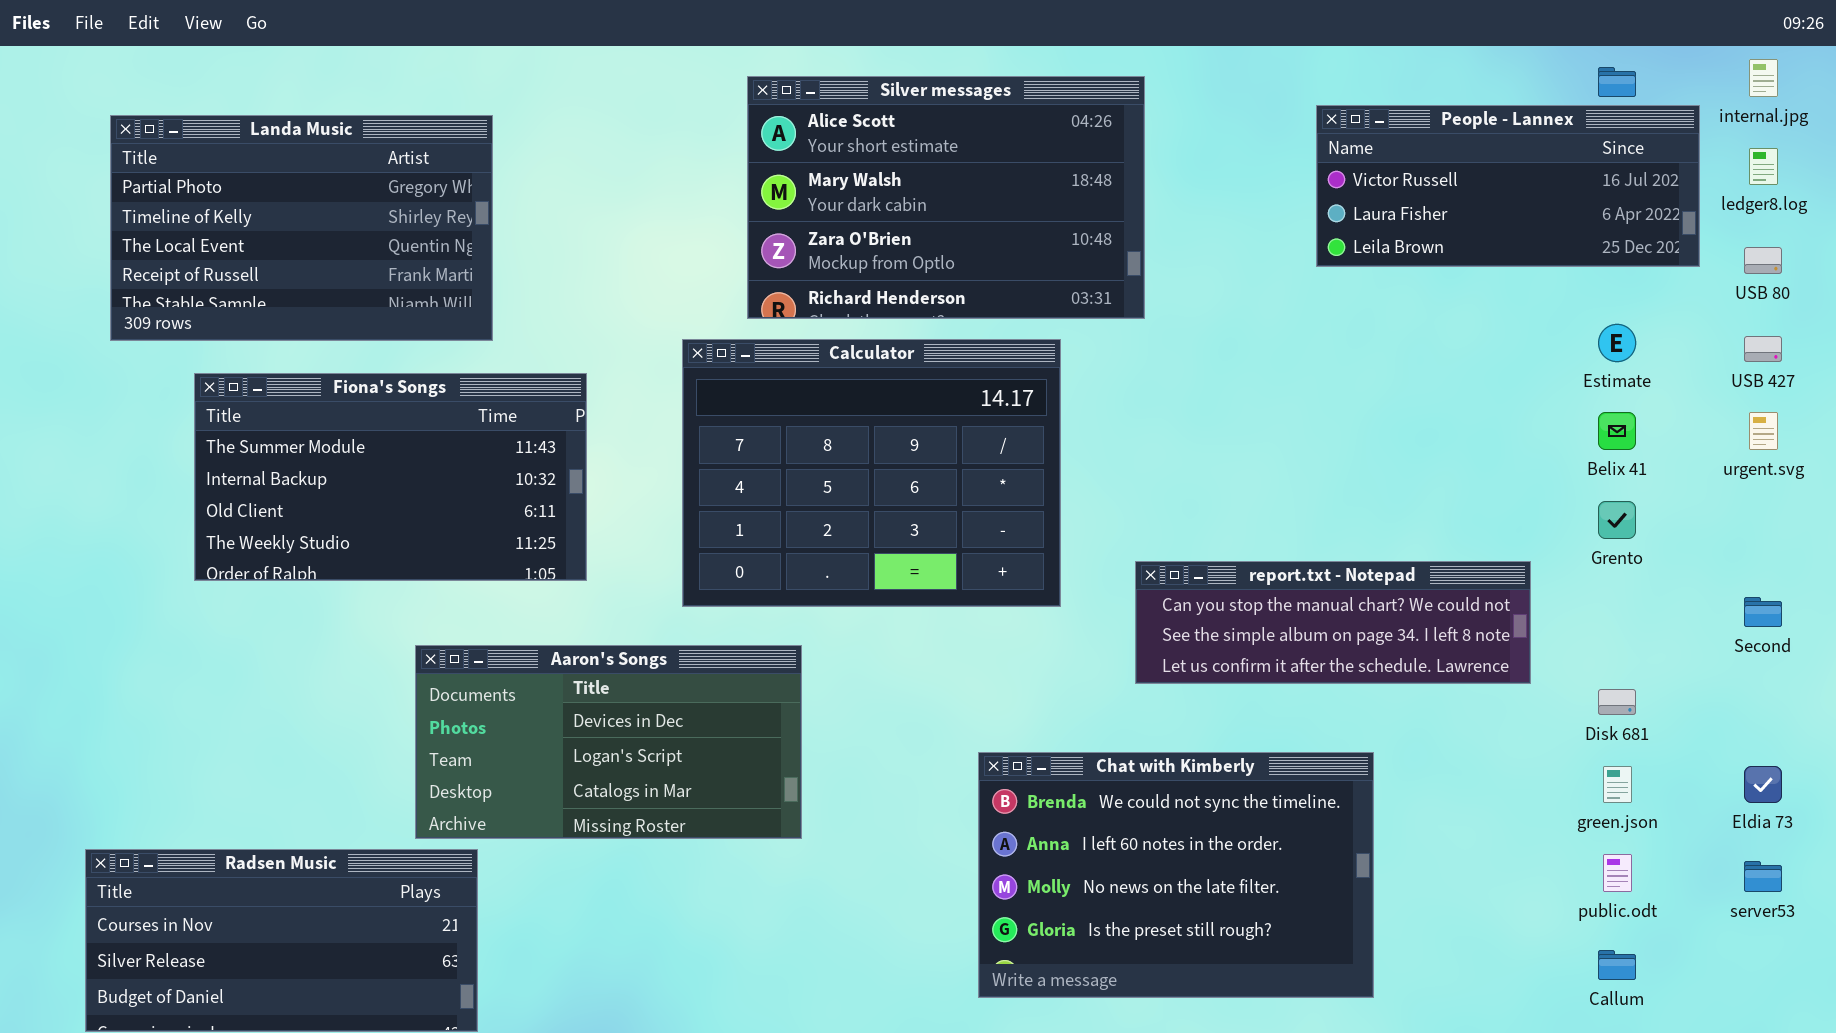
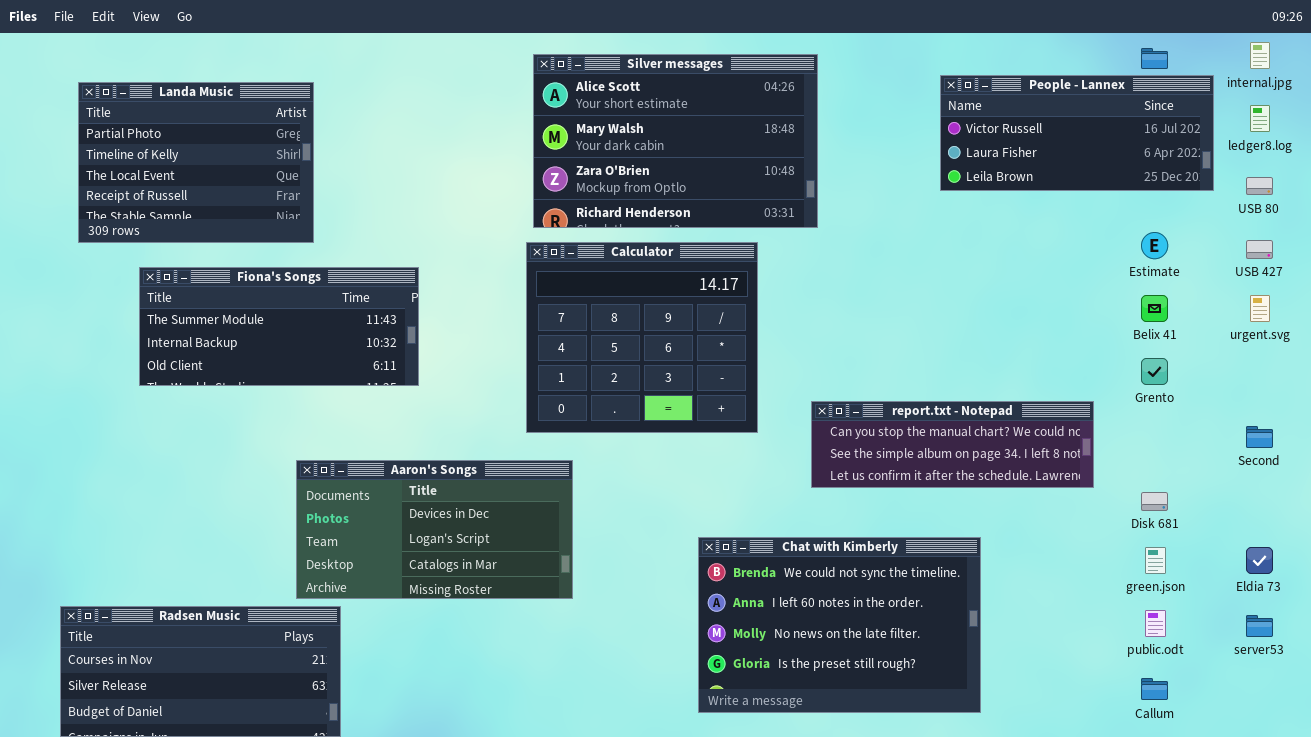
Landa Music: [110,115,493,341] -> [78,82,314,243], resized
Calculator: [682,339,1061,607] -> [526,242,758,433], resized
Fiona's Songs: [194,373,587,581] -> [139,267,419,386], resized

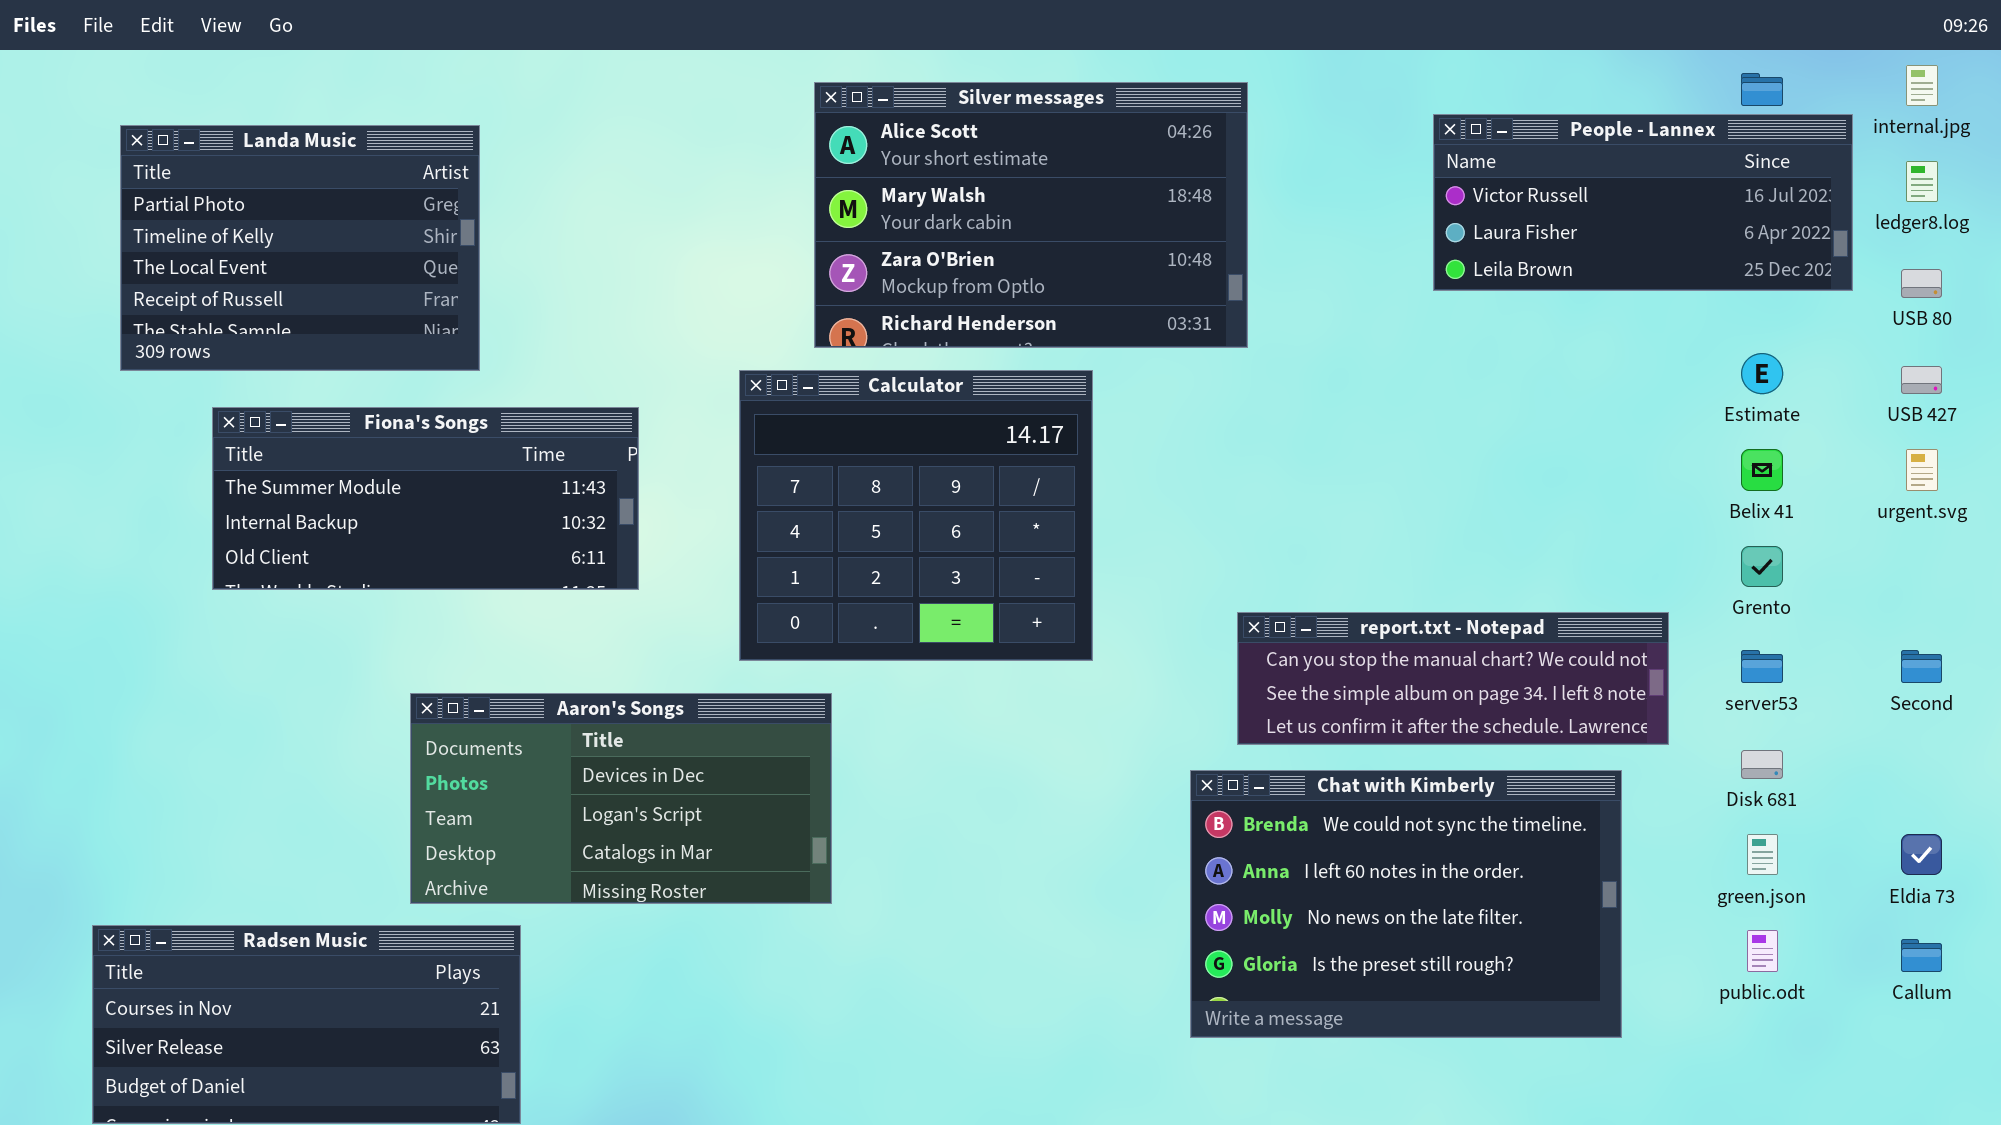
Calculator: [526,242,758,433] -> [739,370,1093,661], moved
Aaron's Songs: [296,460,573,599] -> [410,693,832,904], moved
Chat with Kimberly: [698,537,981,713] -> [1190,770,1622,1038], moved
server53: [1246,615,1273,637] -> [1741,650,1783,683], moved
Callum: [1141,678,1168,700] -> [1901,939,1942,972], moved

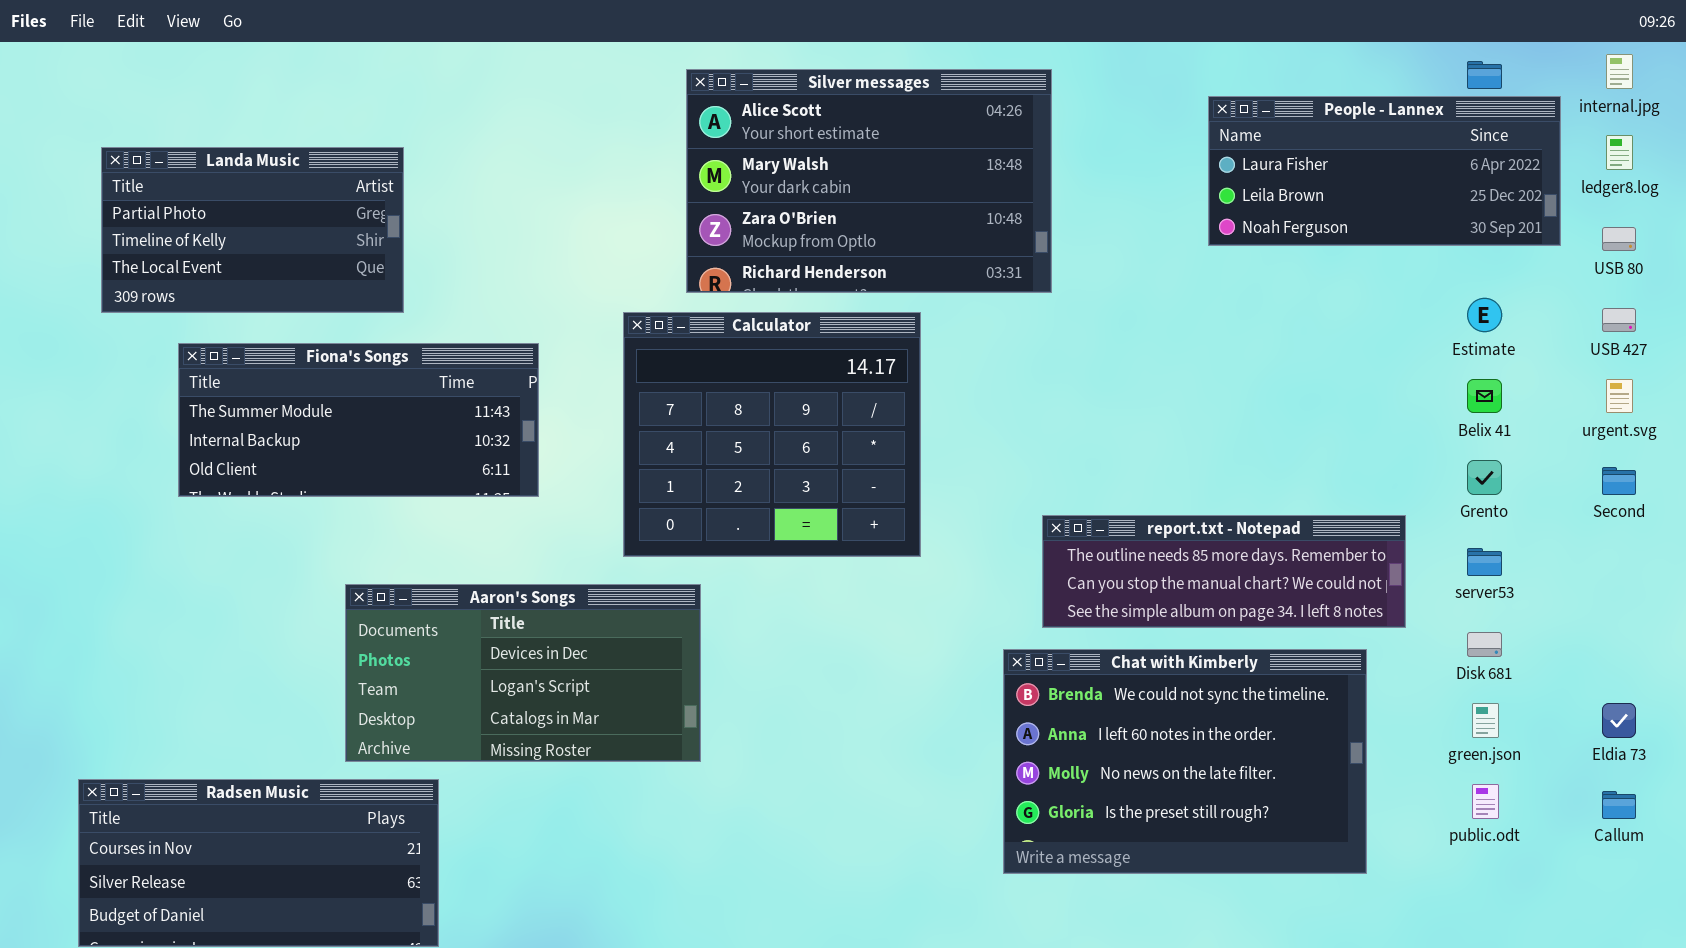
People - Lannex: [1433,114,1853,291] -> [1208,96,1561,246], scrolled down 1 row
Landa Music: [120,125,480,371] -> [101,147,404,313], resized
report.txt - Notepad: [1237,612,1669,745] -> [1042,515,1406,628], scrolled up 1 row
Second: [1901,650,1942,683] -> [1602,467,1636,495], moved

